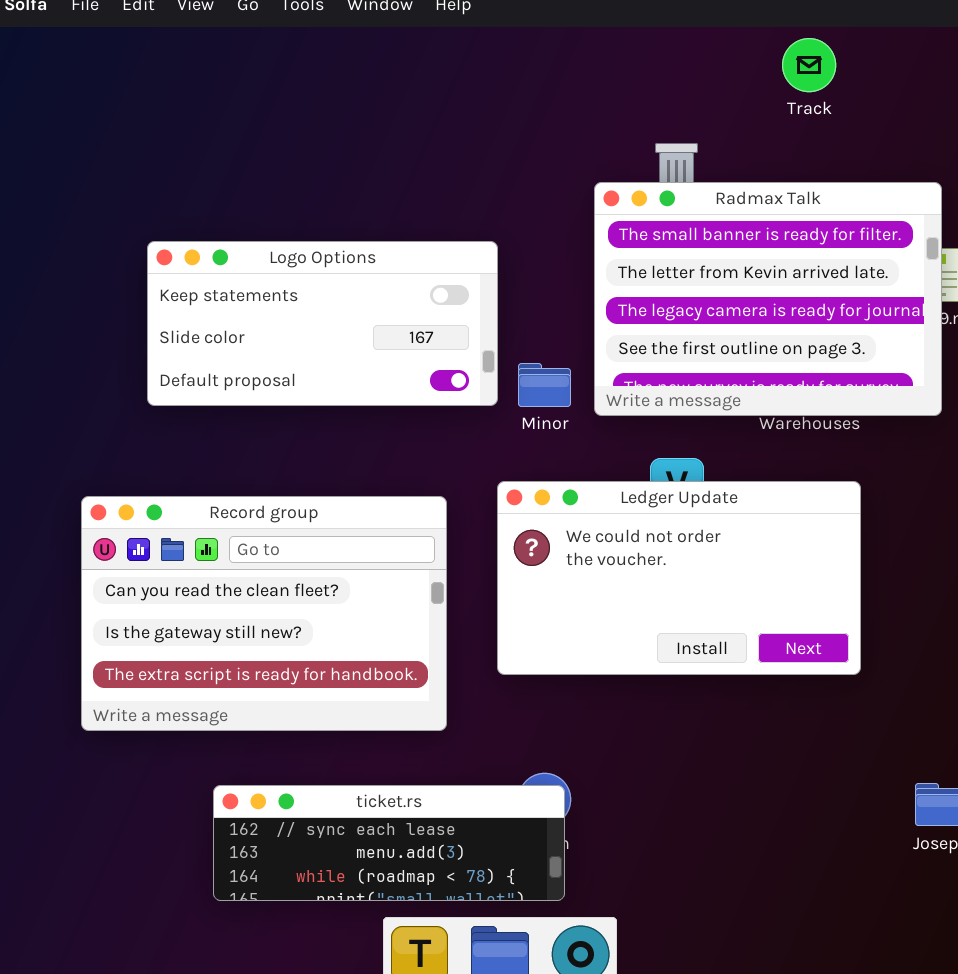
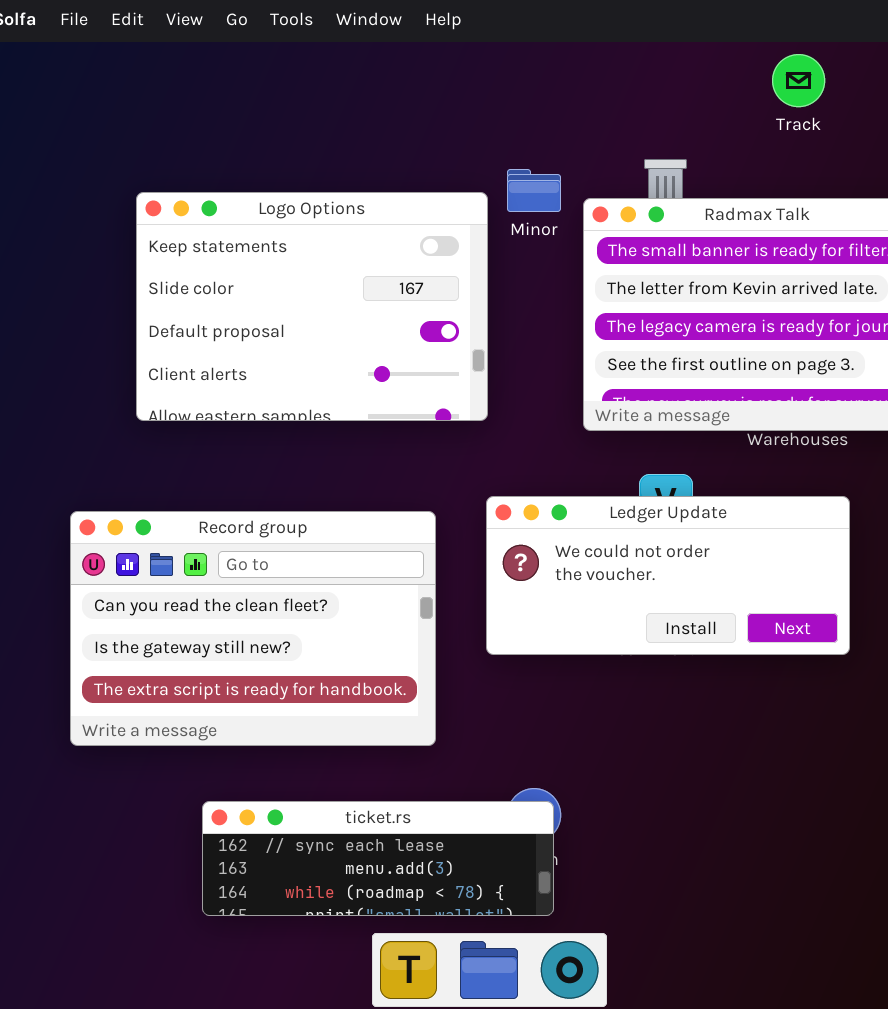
Logo Options: [147,241,498,406] -> [136,192,488,421], resized
Minor: [518,363,571,407] -> [507,169,561,212], moved
Ledger Update: [497,481,861,675] -> [486,496,850,655], resized

